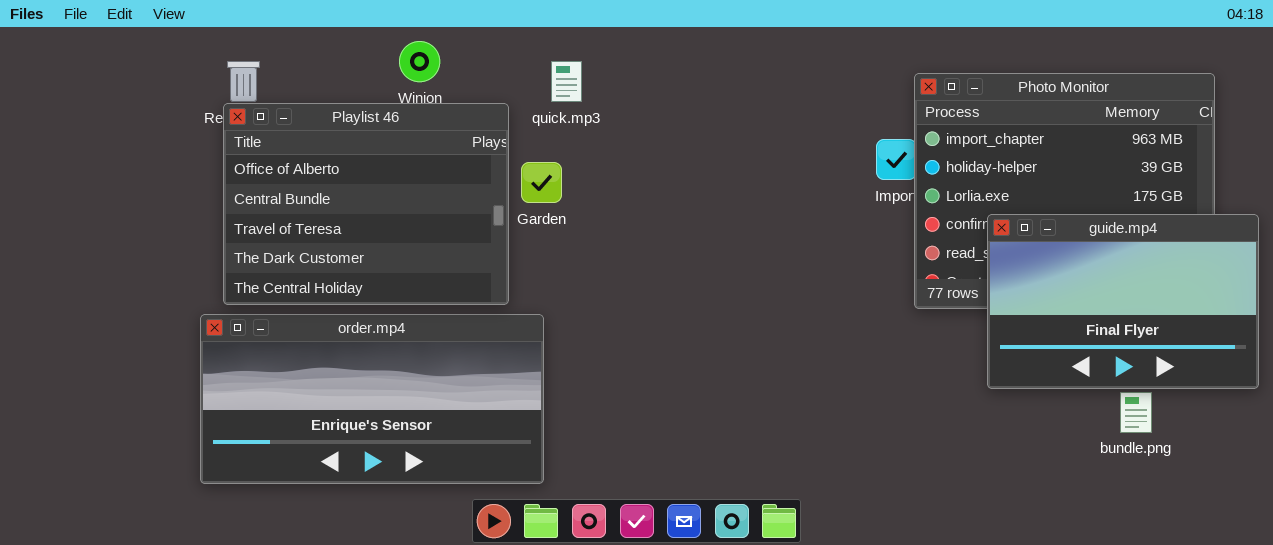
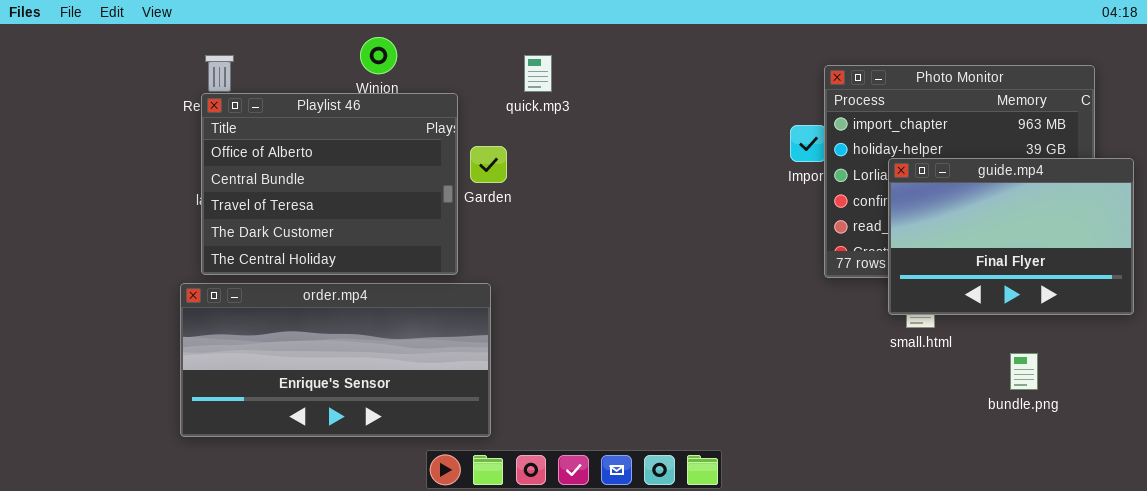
quick.mp3: [551,61,582,102] -> [524,55,552,92], moved
guide.mp4: [987,214,1259,389] -> [888,158,1134,315], moved

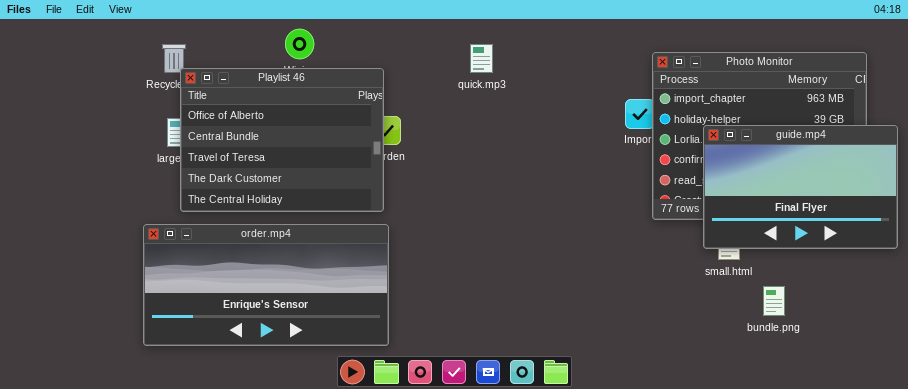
quick.mp3: [524,55,552,92] -> [470,44,493,73], moved
Playlist 46: [201,93,458,275] -> [180,68,384,212], moved
bundle.png: [1010,353,1038,390] -> [763,286,785,316], moved

